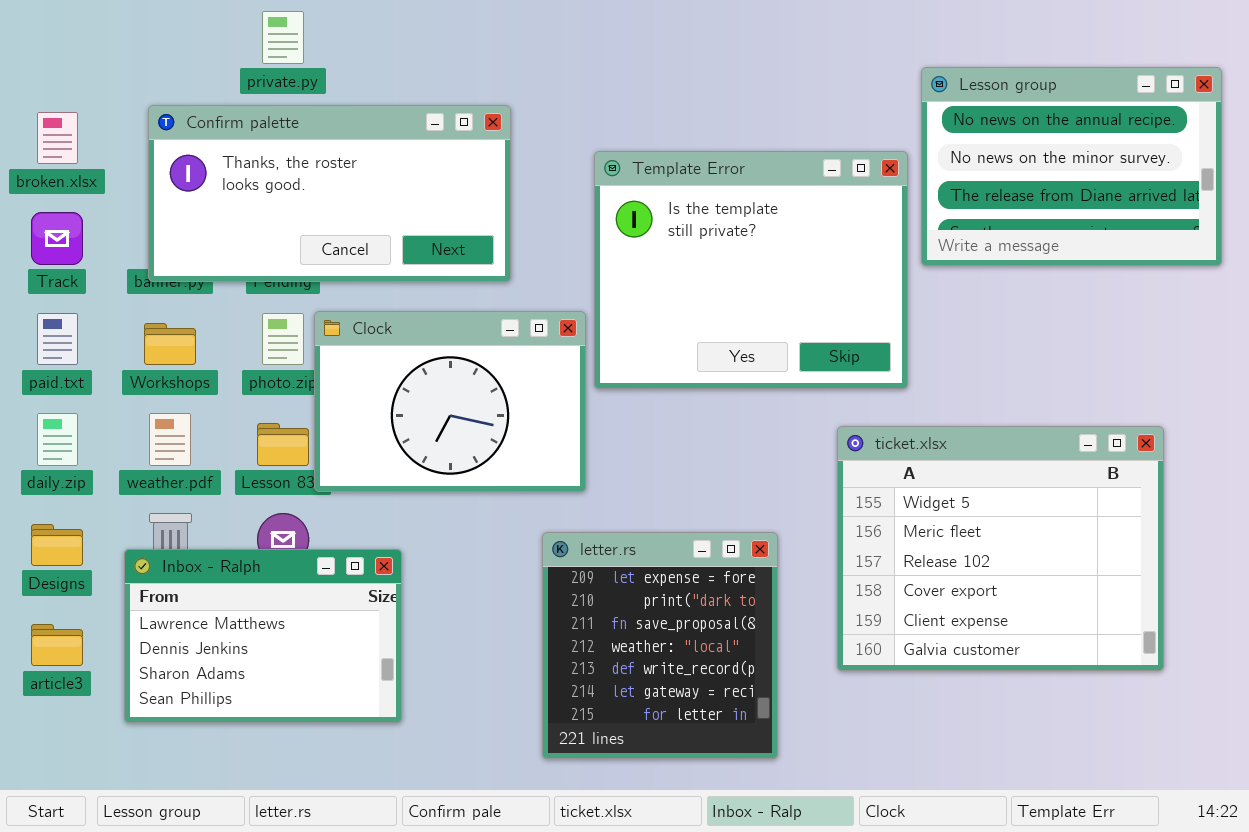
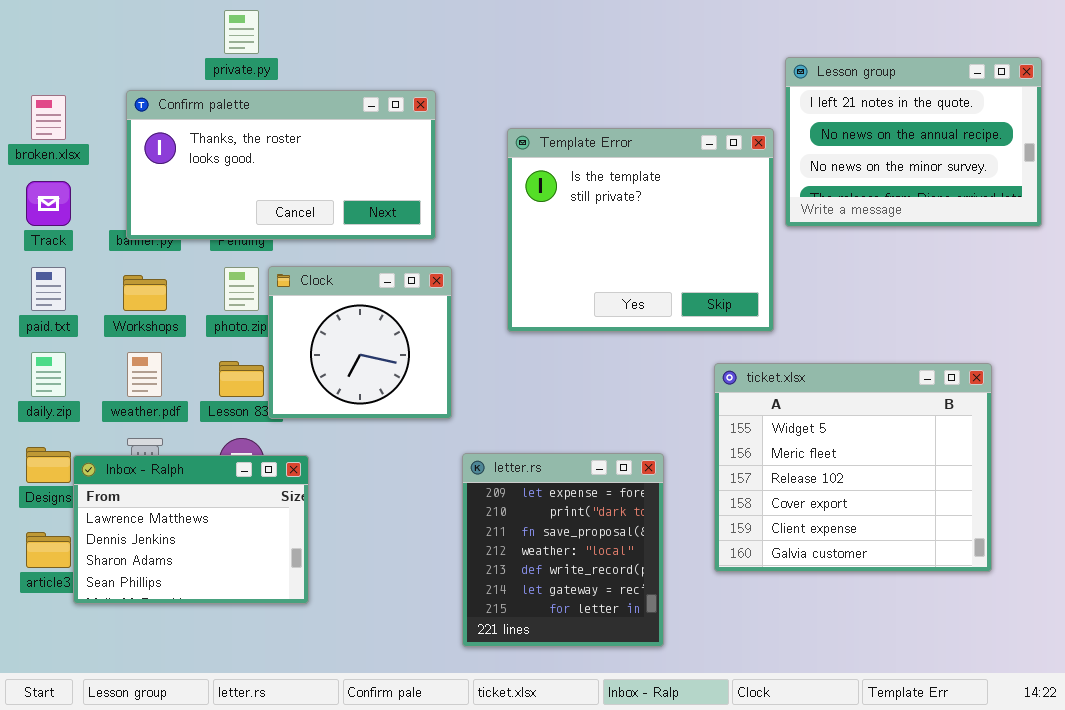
Lesson group: [921,67,1222,266] -> [785,57,1042,227], scrolled up 1 row
Clock: [314,311,586,492] -> [268,266,452,419], resized
Inbox - Ralph: [124,549,402,723] -> [73,455,309,604], moved

